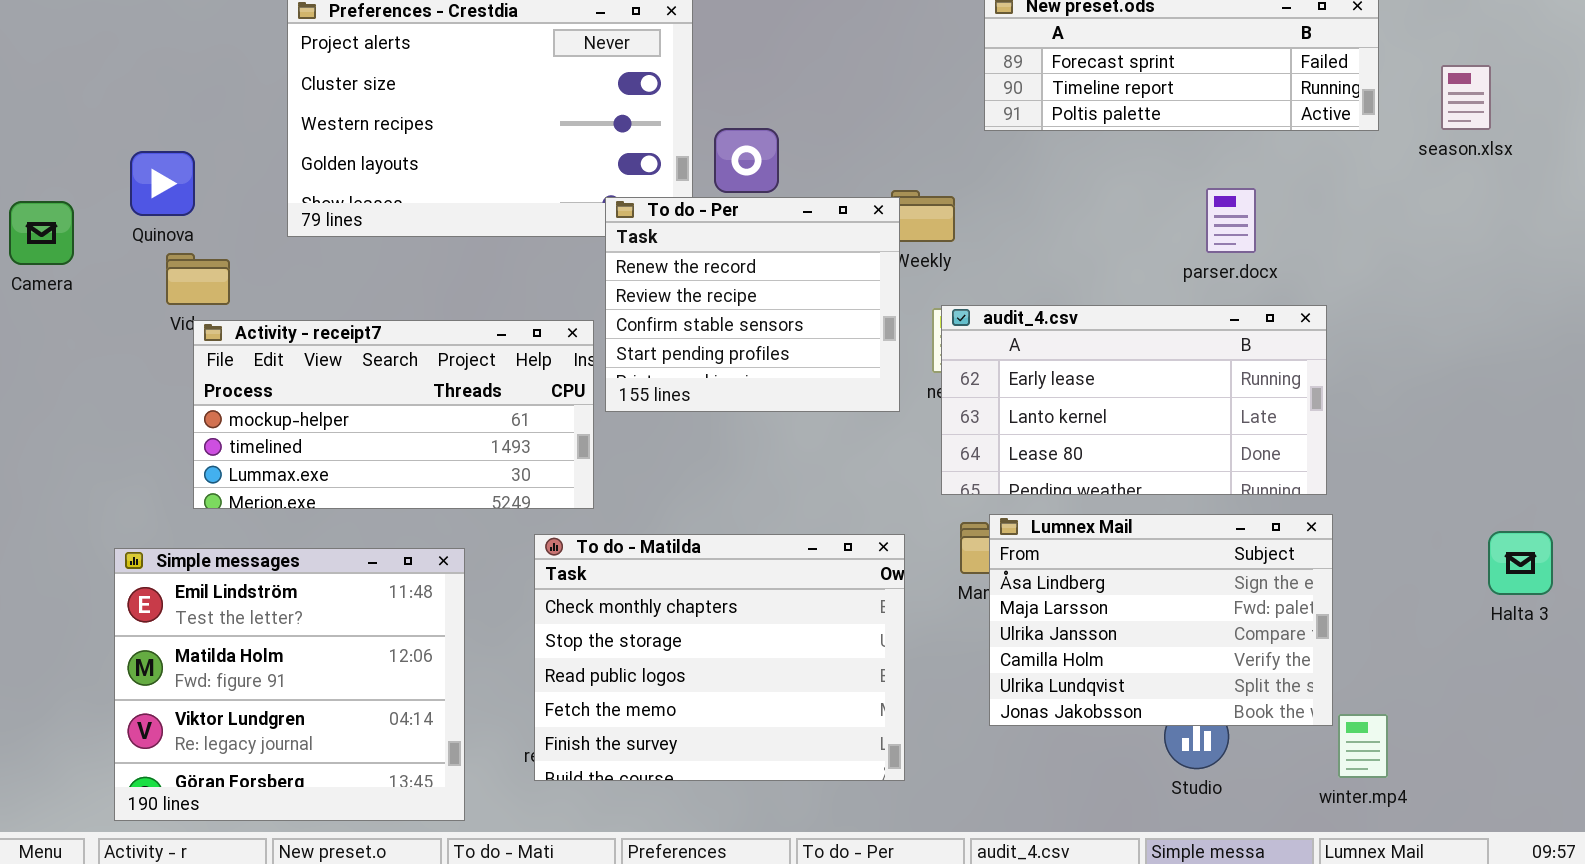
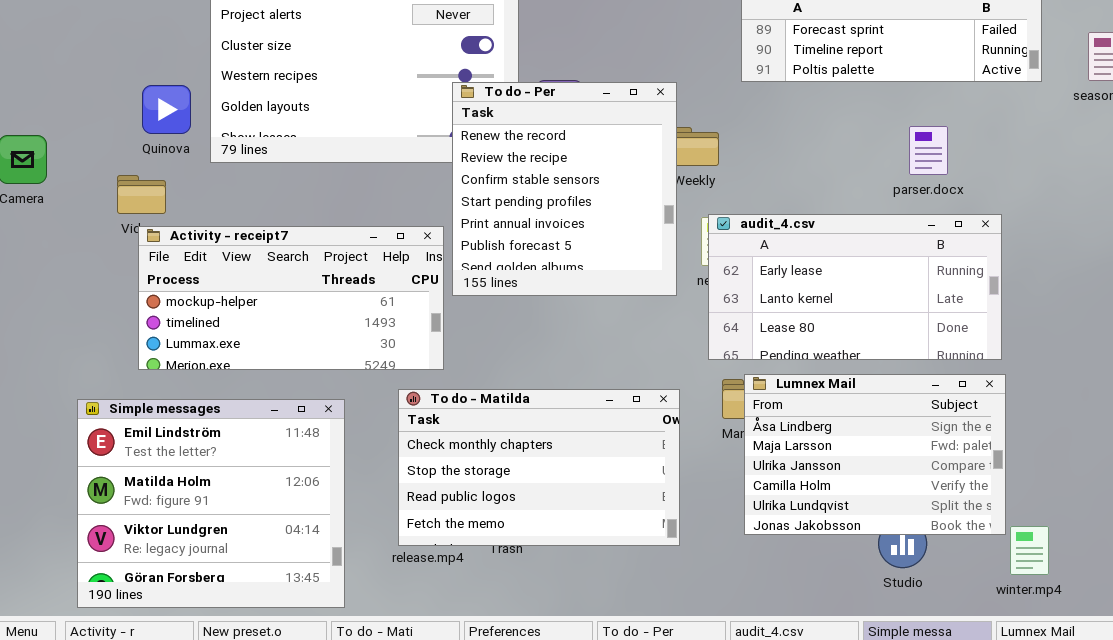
Quinova: [130,151,195,216] -> [142,85,191,134], moved
To do - Per: [605,197,900,412] -> [452,82,677,296], resized
To do - Matilda: [534,534,905,781] -> [398,389,680,546], resized

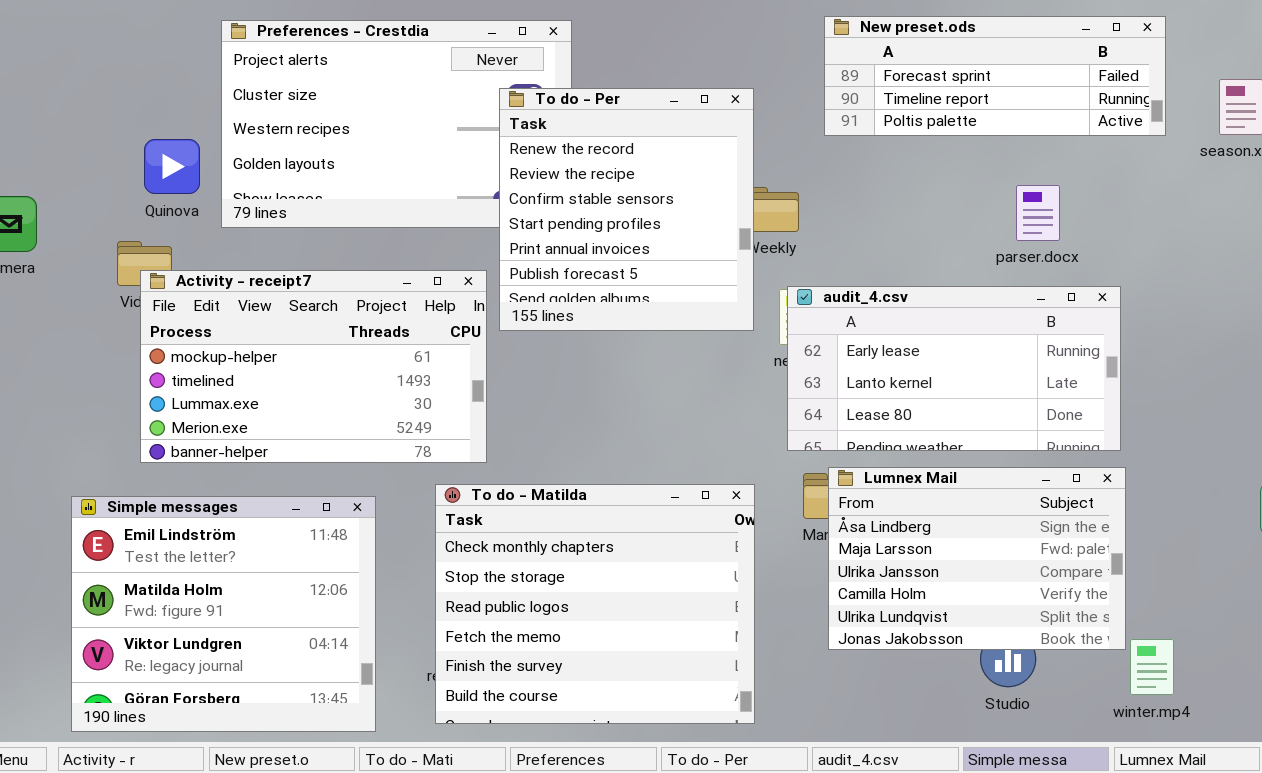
To do - Per: [452,82,677,296] -> [499,88,754,331], moved
Activity - receipt7: [138,226,444,370] -> [140,270,487,463], resized
To do - Matilda: [398,389,680,546] -> [435,484,755,724], resized

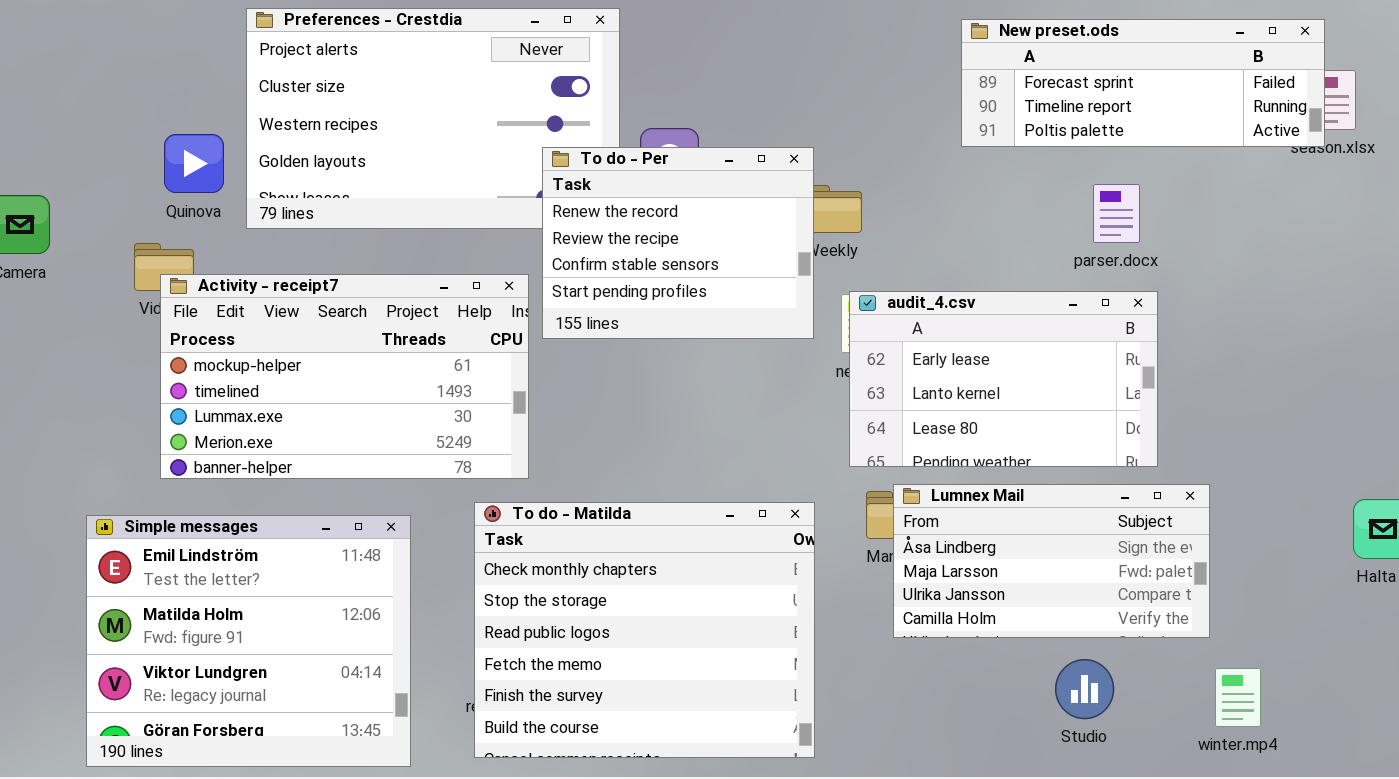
New preset.ods: [824,16,1166,136] -> [961,19,1325,147], moved
To do - Per: [499,88,754,331] -> [542,147,814,339], resized
audit_4.csv: [787,286,1121,451] -> [849,291,1158,467], resized
Lumnex Mail: [828,467,1126,650] -> [893,484,1210,638], resized

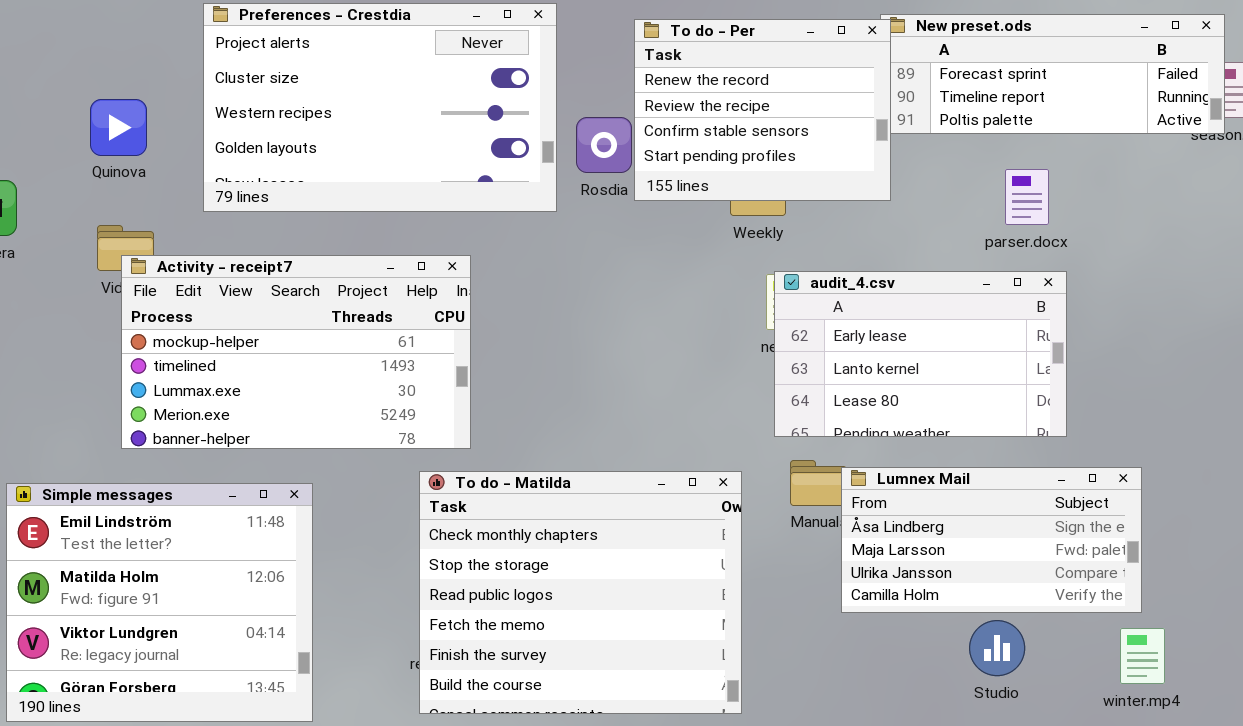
Quinova: [164,134,224,193] -> [90,99,147,156], moved
To do - Per: [542,147,814,339] -> [634,19,891,201], moved
Lumnex Mail: [893,484,1210,638] -> [841,467,1142,613], moved
Simple messages: [86,515,411,767] -> [6,483,313,722], moved

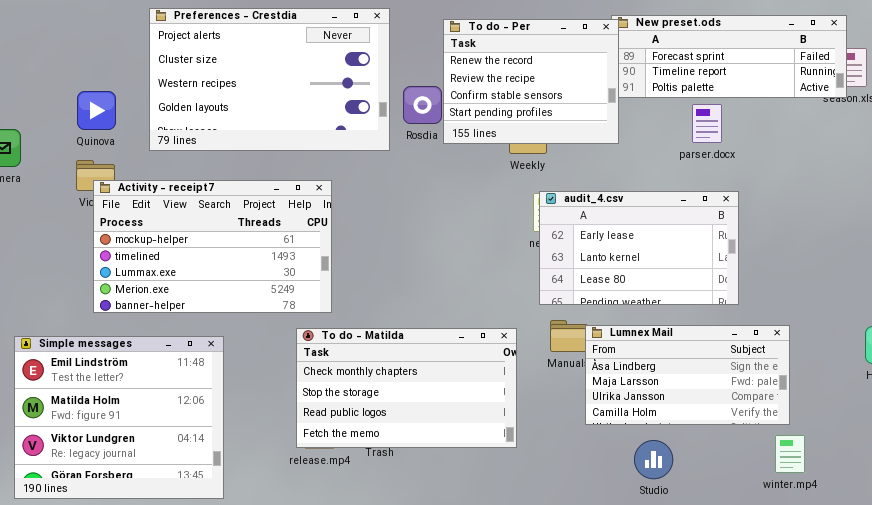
Quinova: [90,99,147,156] -> [77,91,116,130], moved
parser.docx: [1005,169,1049,225] -> [692,104,722,143], moved
To do - Matilda: [419,471,742,714] -> [296,328,517,448], resized
Studio: [969,620,1025,676] -> [634,440,673,479], moved

